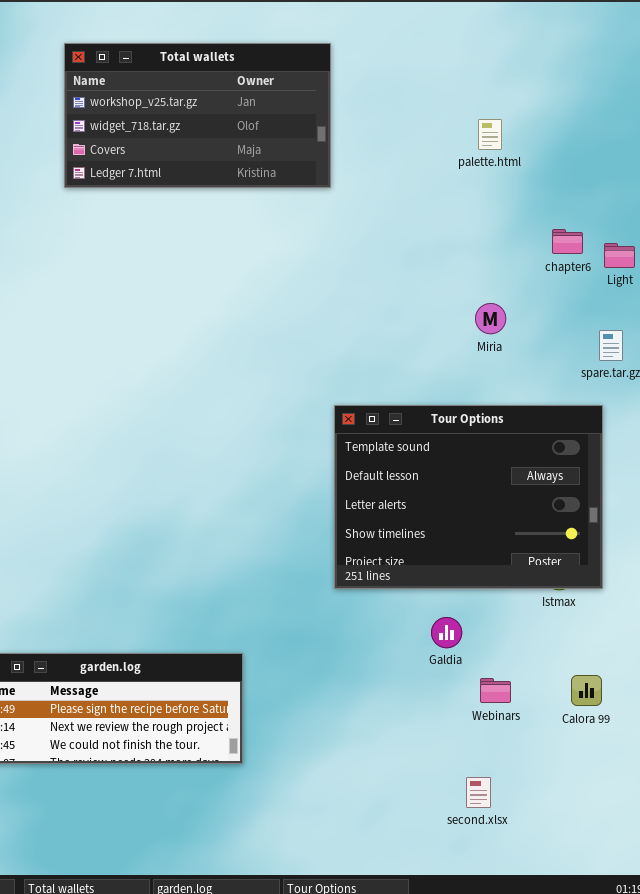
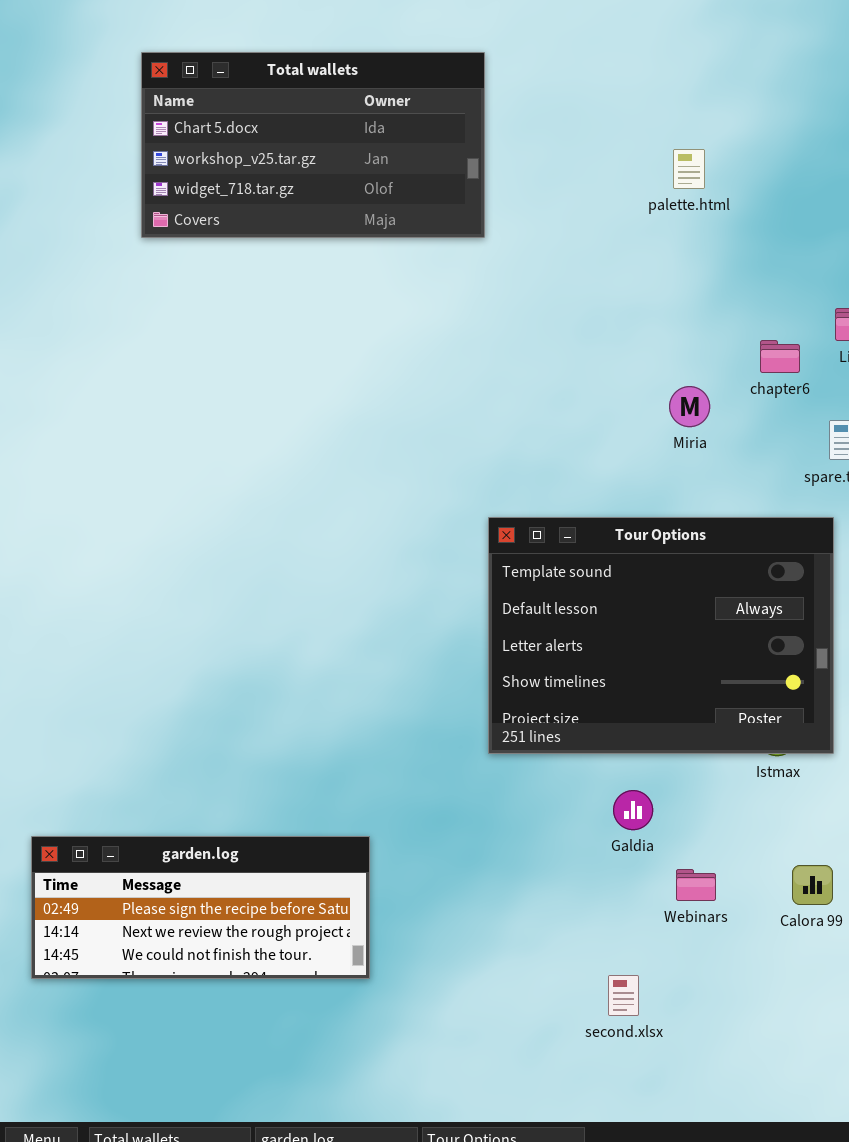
Total wallets: [64,43,331,188] -> [141,52,485,238], scrolled up 1 row
chapter6: [552,229,583,254] -> [760,340,800,373], moved
second.xlsx: [466,777,491,808] -> [608,975,639,1016], moved

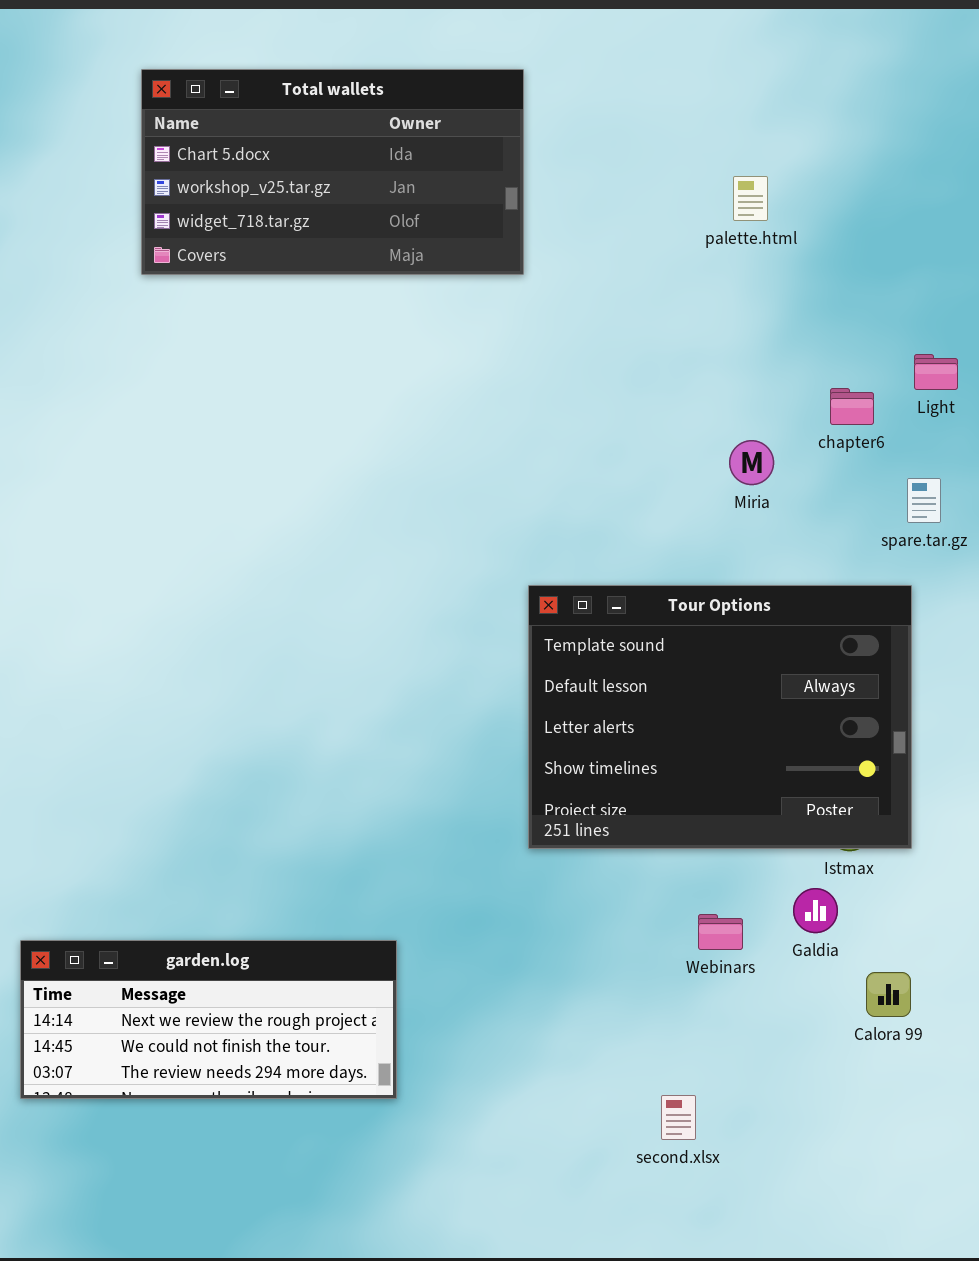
Galdia: [613,790,653,830] -> [793,888,838,933], moved
garden.log: [31,836,370,979] -> [20,940,397,1099], scrolled down 1 row
Webinars: [676,869,716,901] -> [698,914,743,950], moved

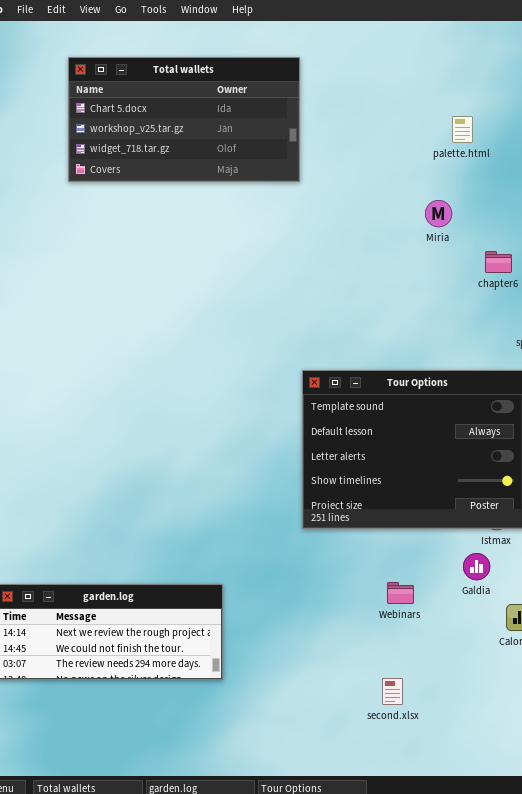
palette.html: [733,176,768,221] -> [452,116,473,143], moved
Miria: [729,440,774,485] -> [425,200,452,227], moved
Webinars: [698,914,743,950] -> [387,582,414,604], moved

